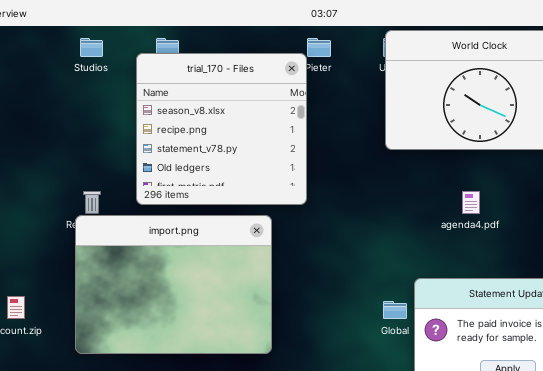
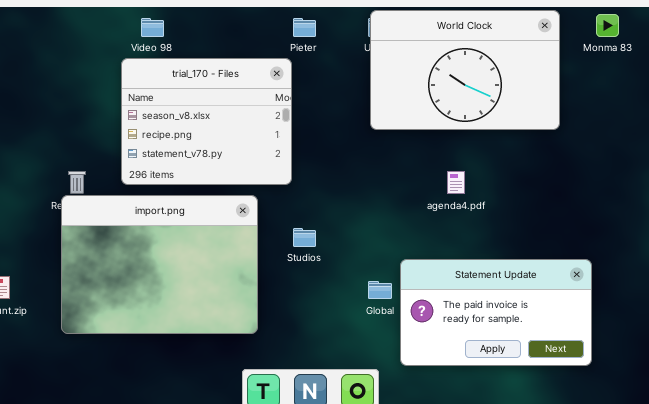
Studios: [80,38,103,57] -> [293,228,316,247], moved
trial_170 - Files: [136,53,307,205] -> [121,58,292,185], resized

